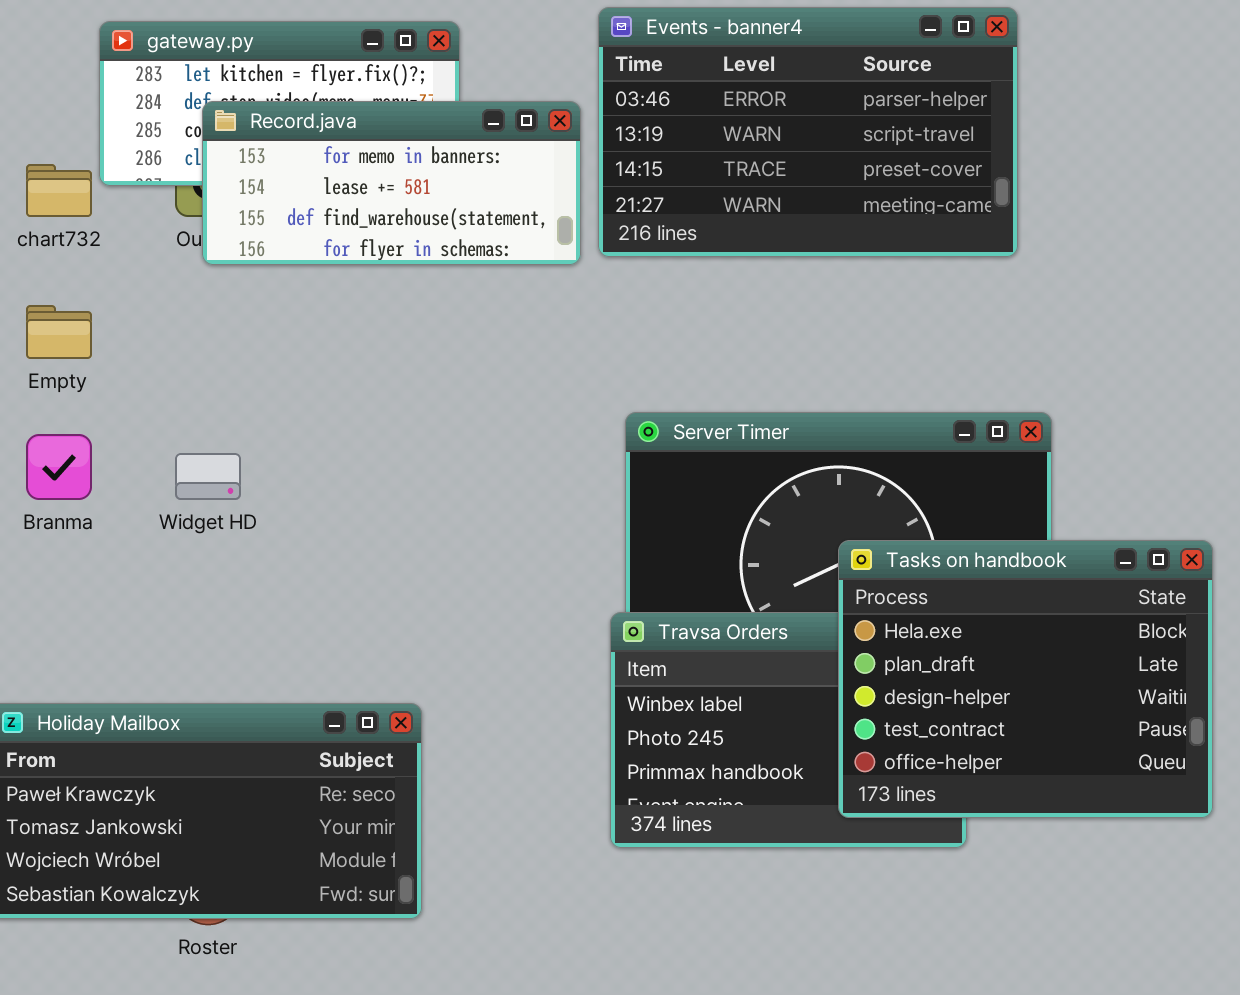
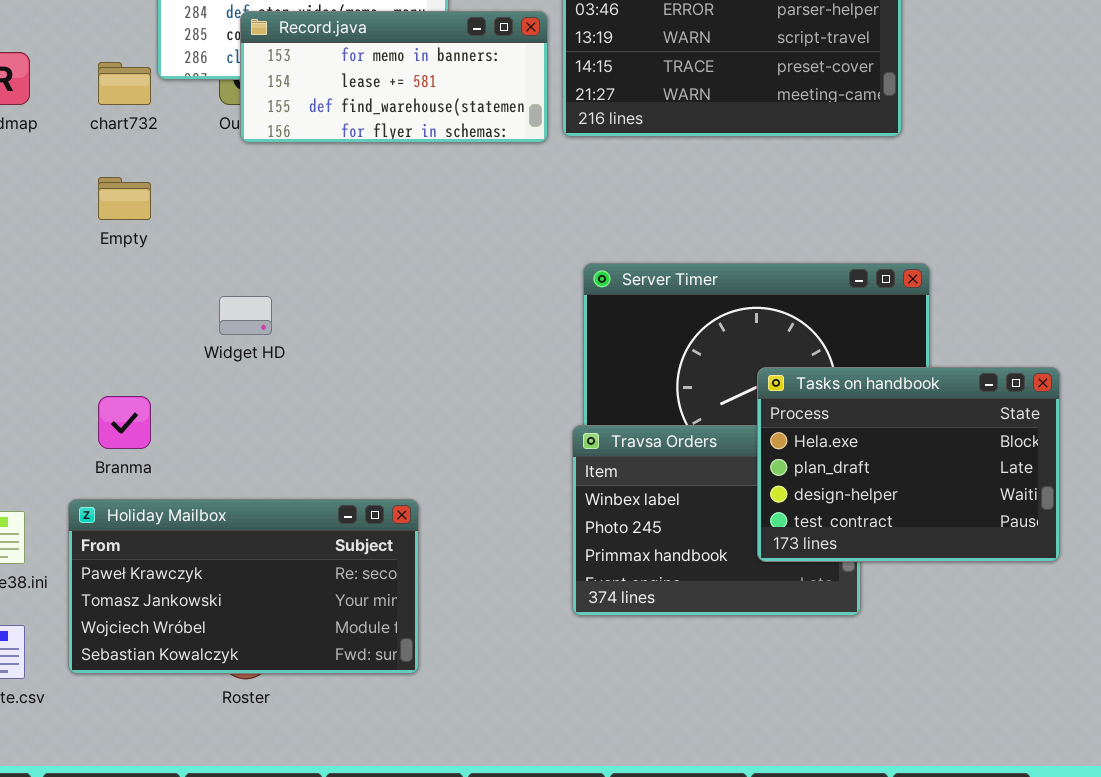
Branma: [26,434,92,500] -> [98,396,151,449], moved
Tasks on handbook: [838,540,1213,818] -> [757,367,1060,562], resized

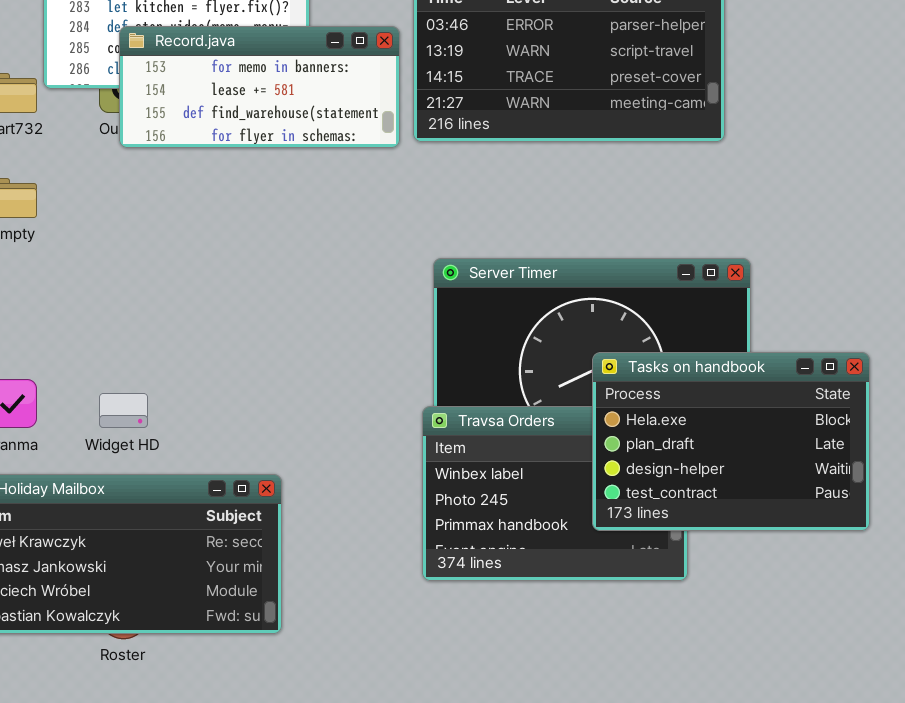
Widget HD: [219,296,272,335] -> [99,393,148,428], moved

